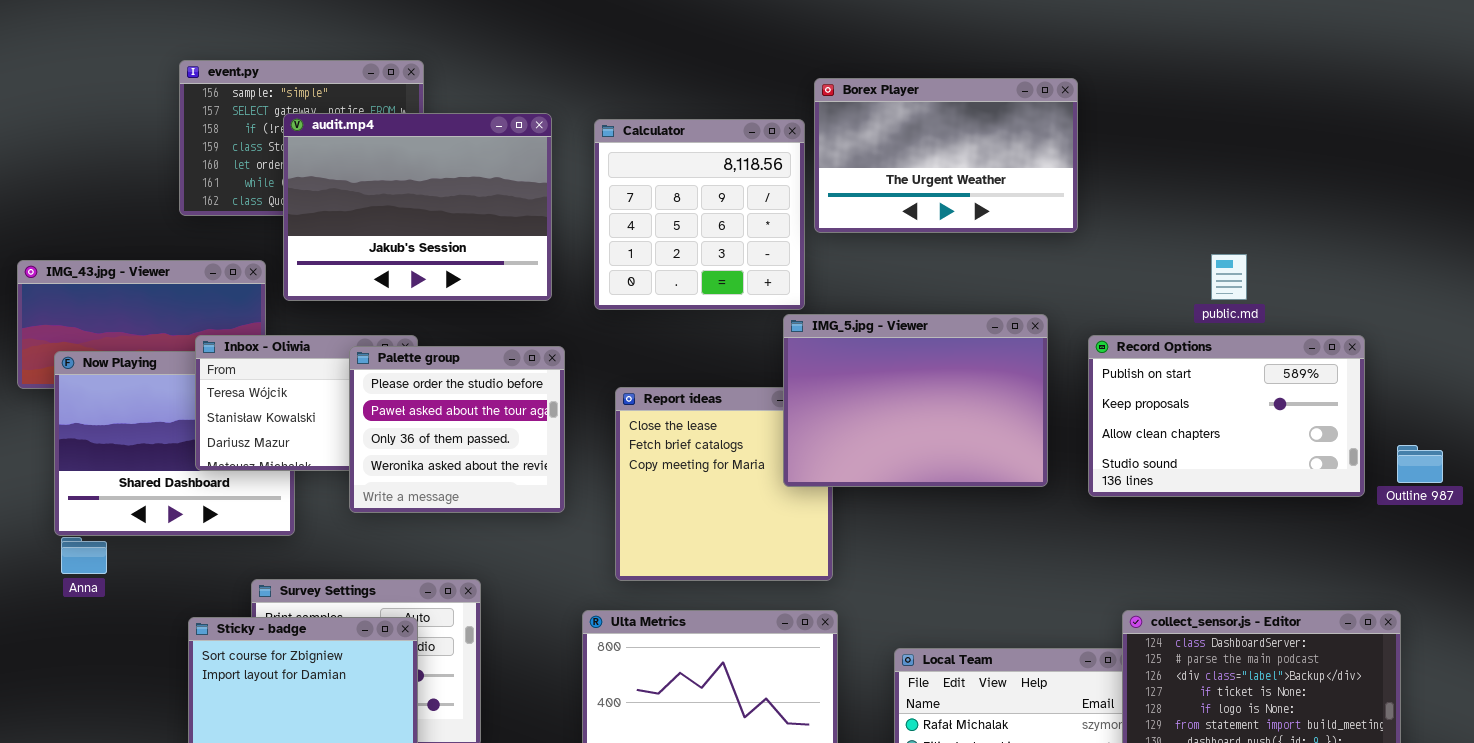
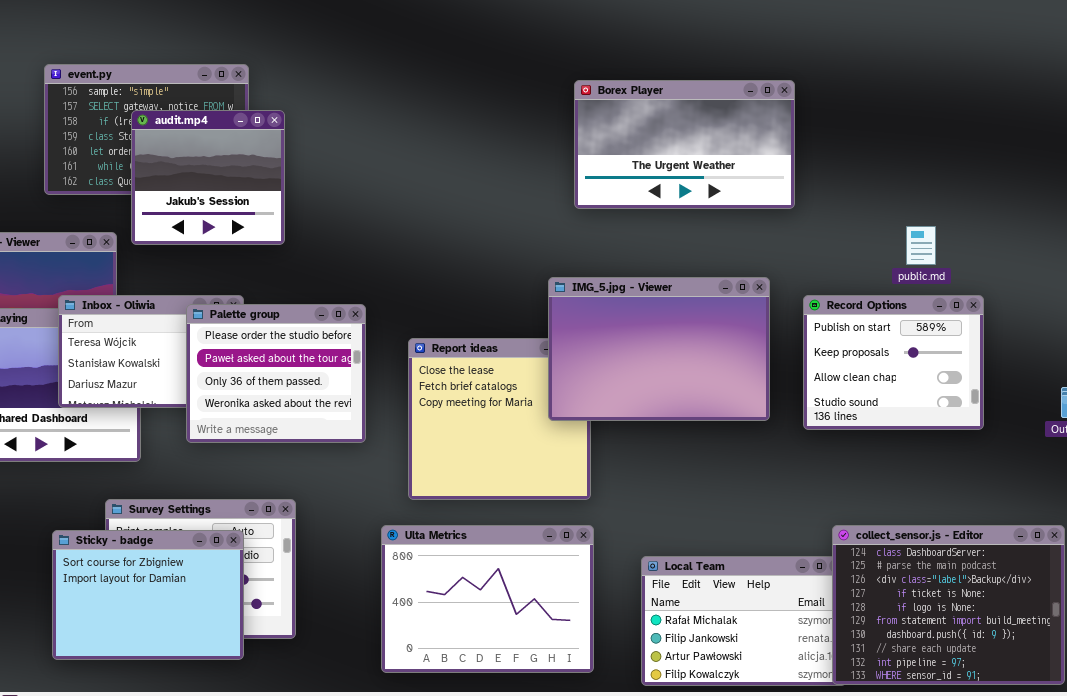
audit.mp4: [283,113,552,301] -> [131,110,285,245], resized
Calculator: [594,119,805,310] -> none, closed
Record Options: [1088,335,1365,497] -> [803,295,984,430], resized

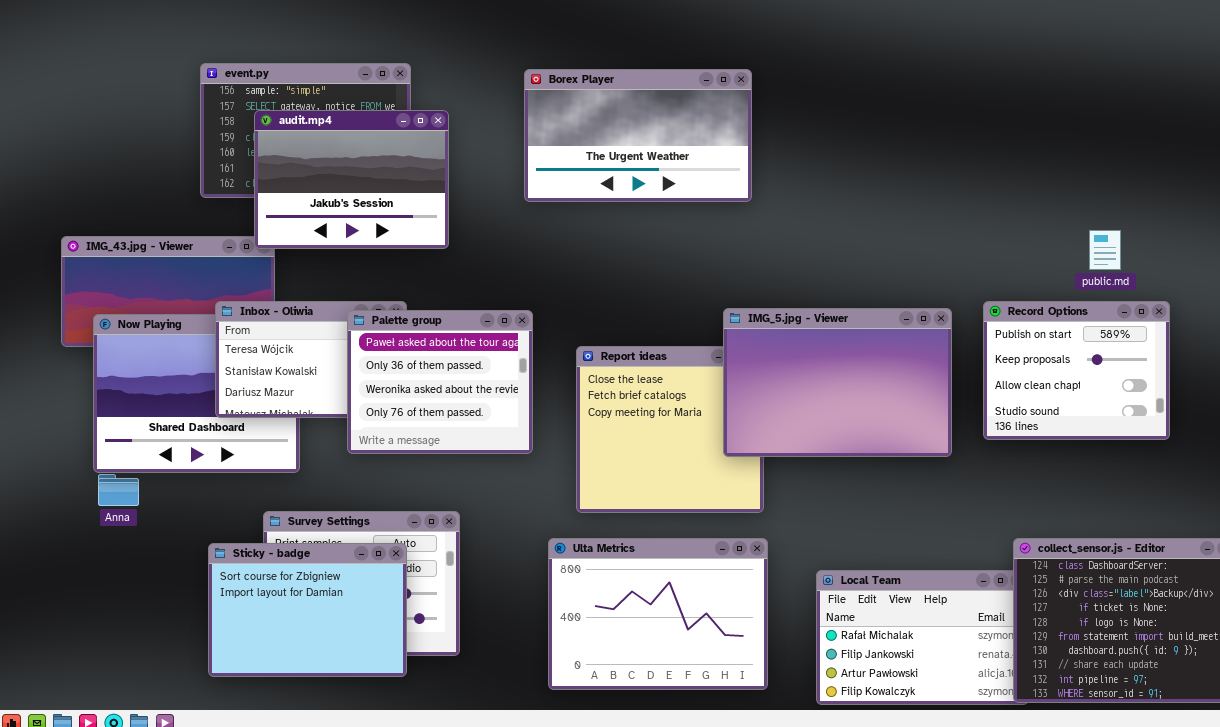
Borex Player: [574,80,795,209] -> [524,69,752,202], moved
audit.mp4: [131,110,285,245] -> [254,110,449,249], resized
IMG_5.jpg - Viewer: [548,277,770,421] -> [723,308,952,457], moved
Palette group: [186,304,366,443] -> [347,310,533,454], scrolled down 1 row

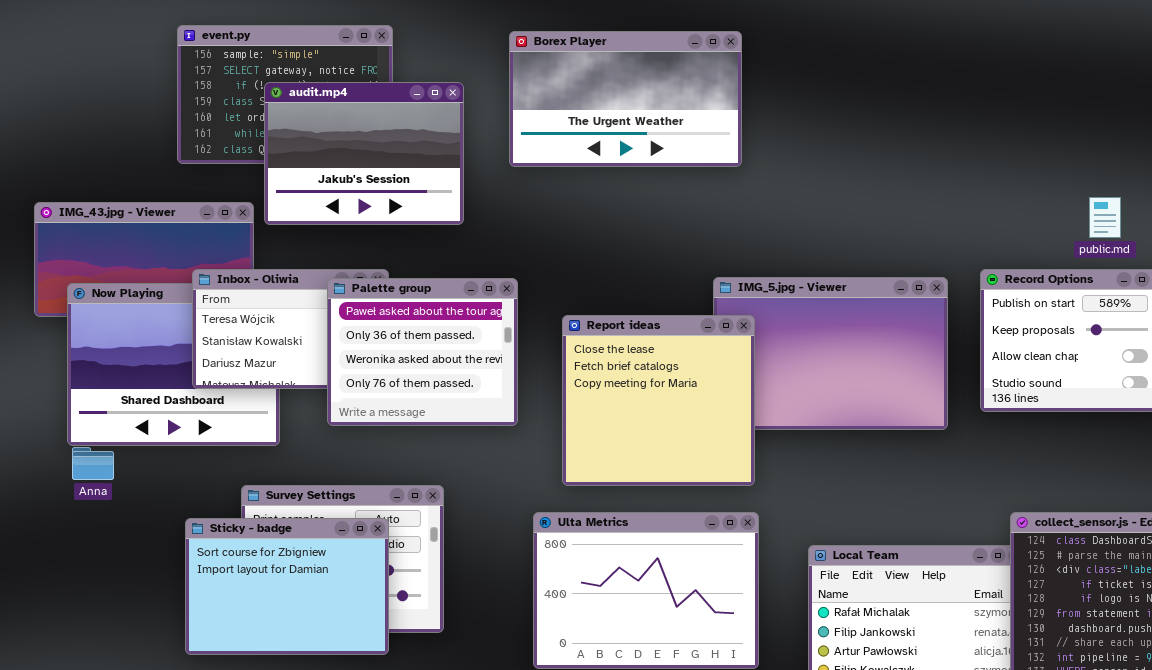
audit.mp4: [254,110,449,249] -> [264,82,464,225], moved
Report ideas: [576,346,764,513] -> [562,315,755,486], raised

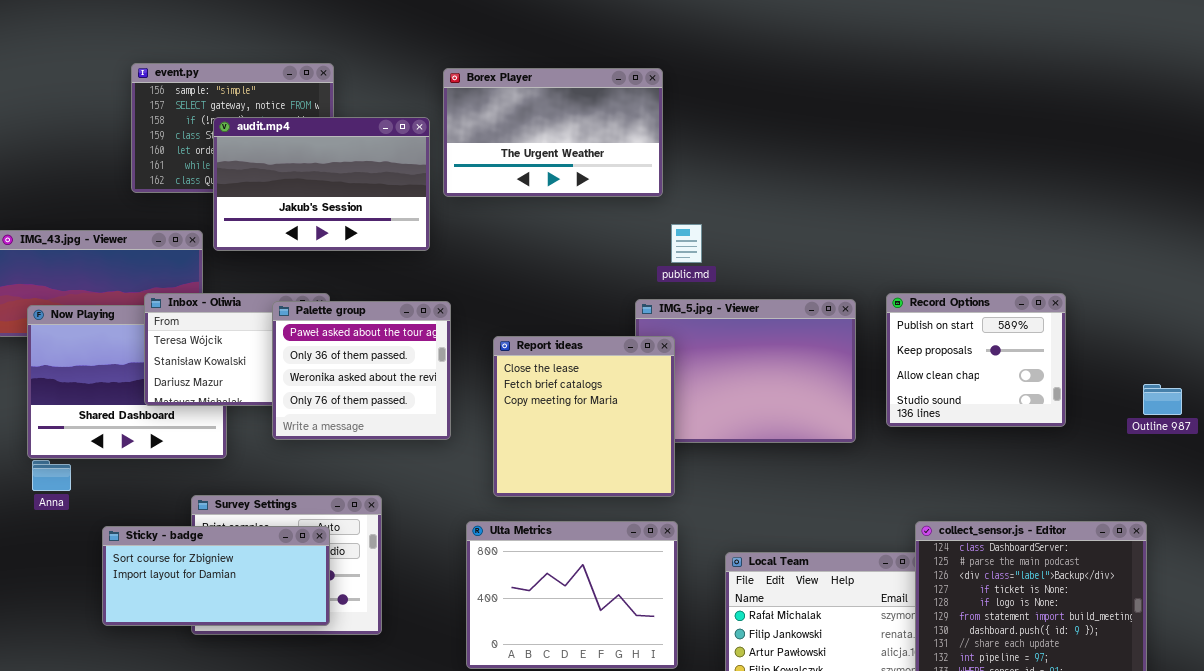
audit.mp4: [264,82,464,225] -> [213,117,430,251], resized
public.md: [1089,197,1121,238] -> [671,224,702,263], moved
Sticky - badge: [185,518,389,655] -> [102,526,330,626], resized

